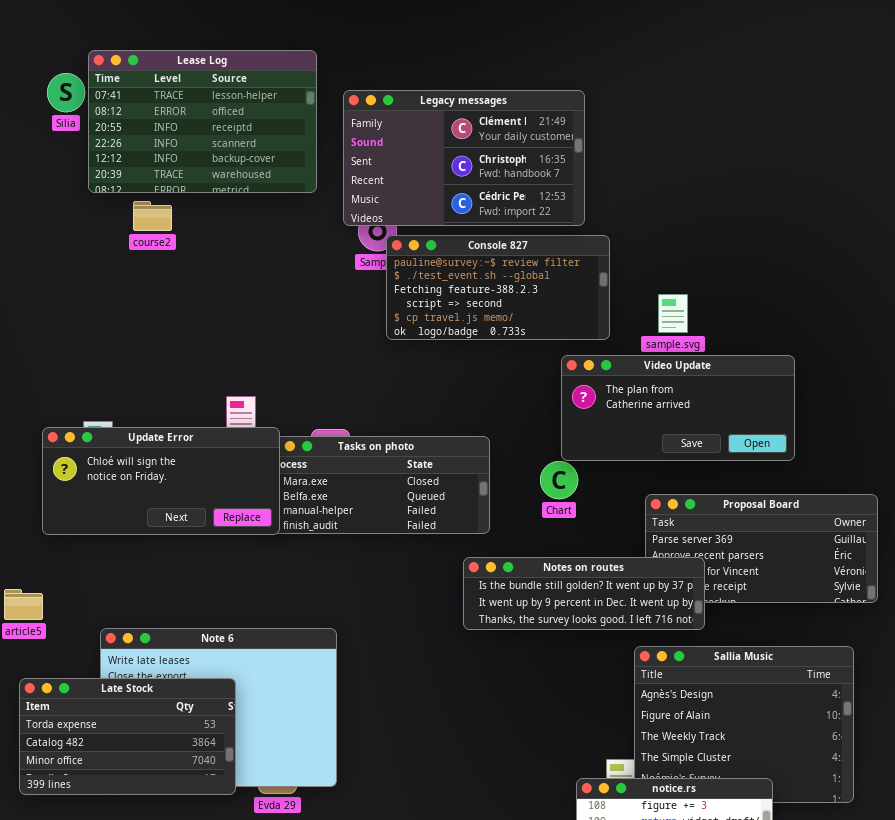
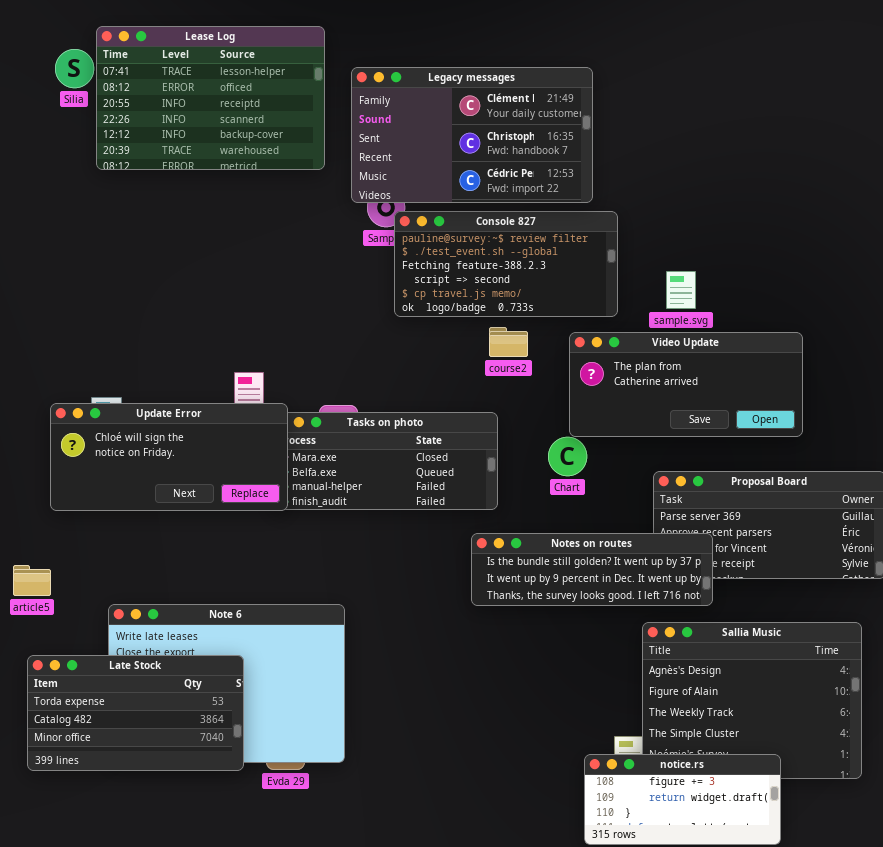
course2: [133,201,172,231] -> [489,327,528,357], moved

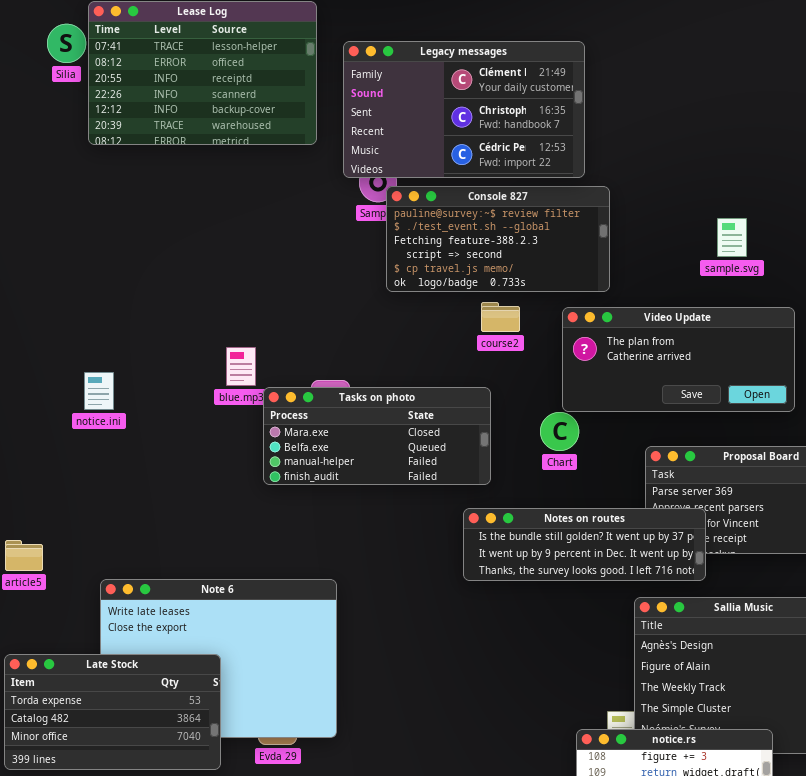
sample.svg: [666,271,696,309] -> [717,218,747,257], moved
Update Error: [50,403,288,511] -> none, closed
Late Stock: [27,655,244,771] -> [4,654,221,770], moved

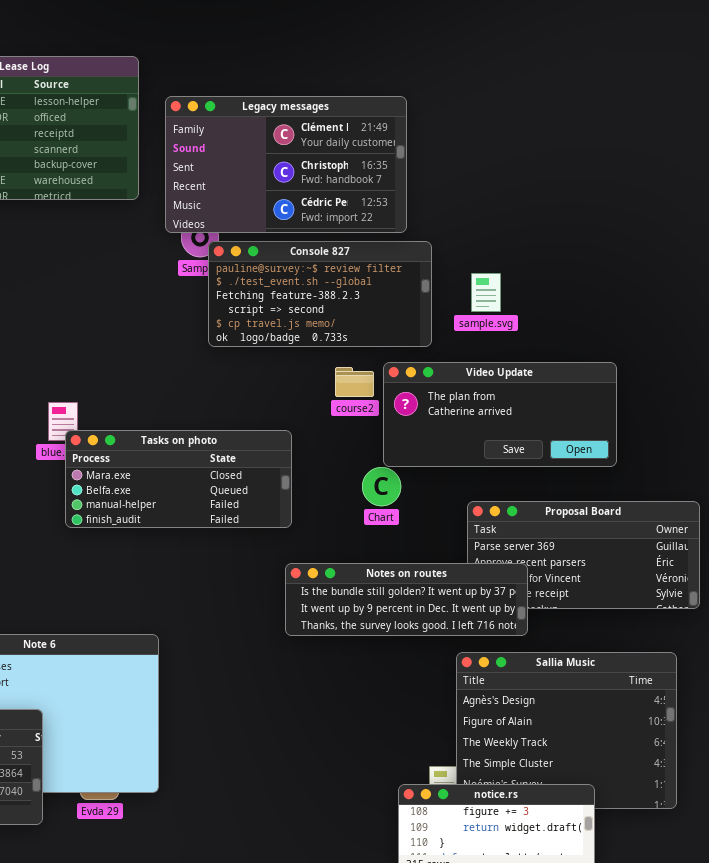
sample.svg: [717,218,747,257] -> [471,273,501,312], moved
course2: [481,302,520,332] -> [335,367,374,397], moved
Tasks on photo: [263,387,491,485] -> [65,430,292,528], moved

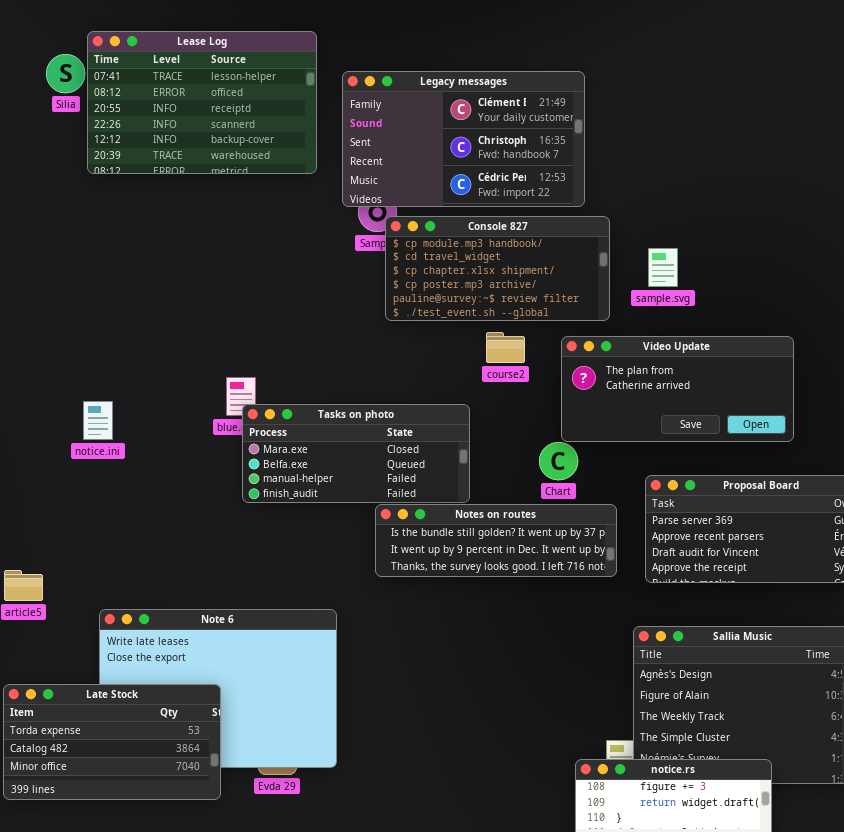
Console 827: [208,241,432,347] -> [385,216,610,321], scrolled up 4 rows
course2: [335,367,374,397] -> [486,332,525,363], moved
Notes on routes: [285,563,528,636] -> [375,504,617,577], moved

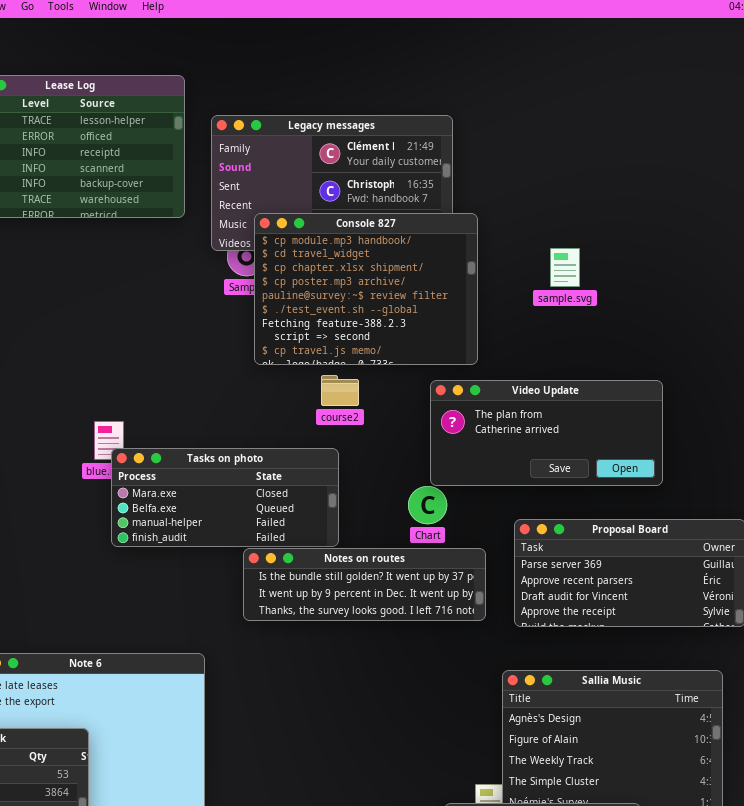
Console 827: [385,216,610,321] -> [254,213,478,365], resized
sample.svg: [648,248,678,287] -> [550,248,580,287], moved
course2: [486,332,525,363] -> [321,375,359,406], moved

